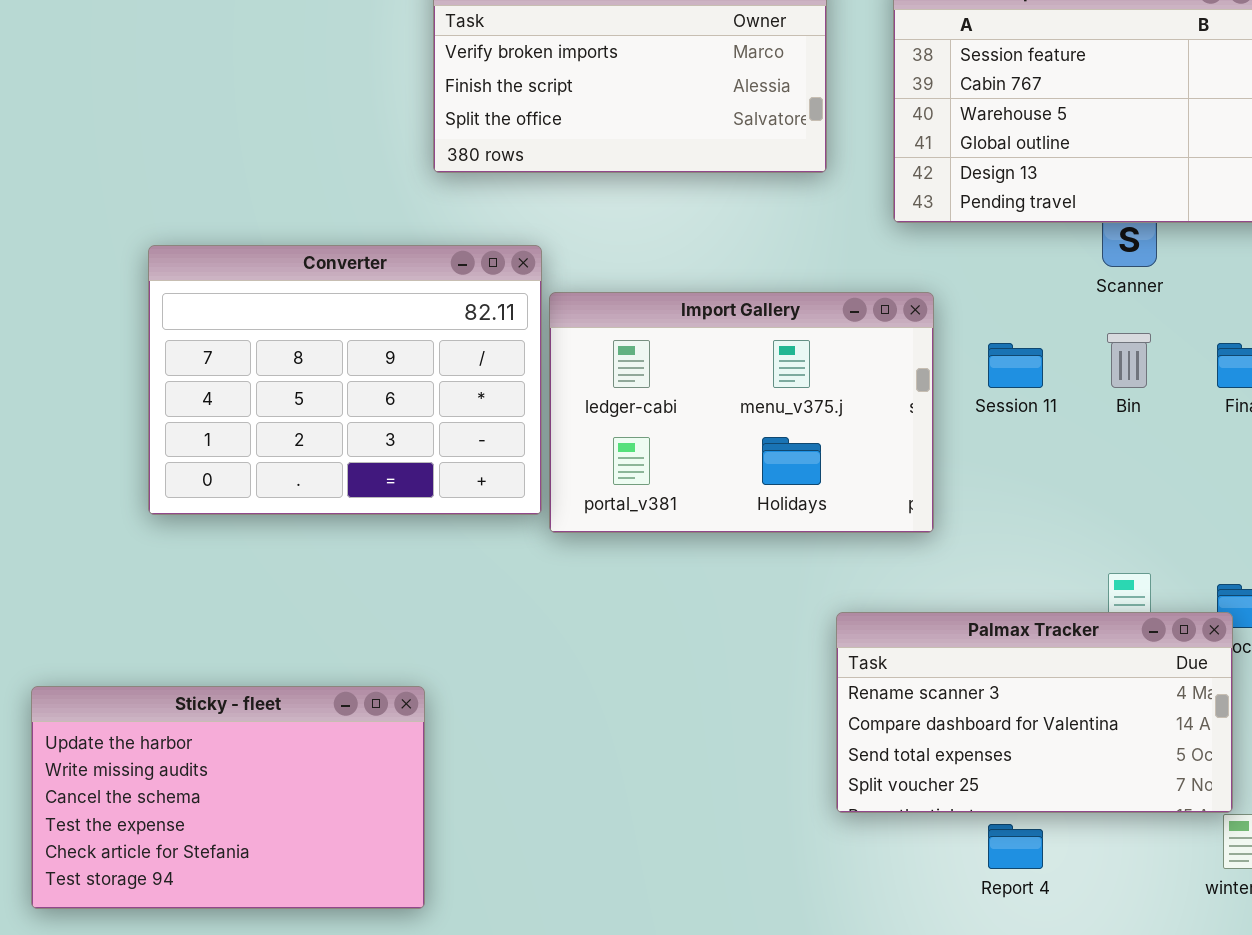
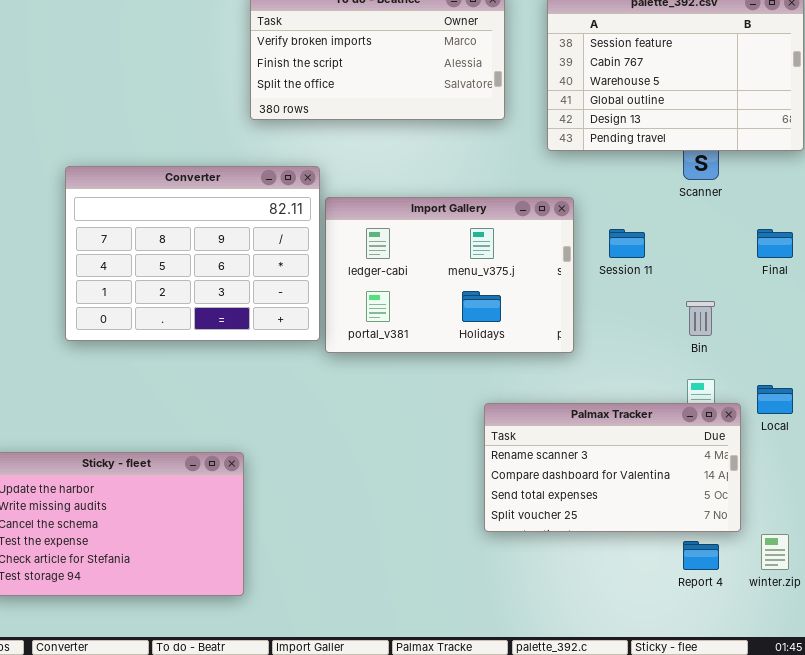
Bin: [1107,333,1151,388] -> [686,301,715,336], moved
Palmax Tracker: [836,612,1233,813] -> [484,403,741,532], moved
Report 4: [988,824,1043,869] -> [683,541,719,570], moved

